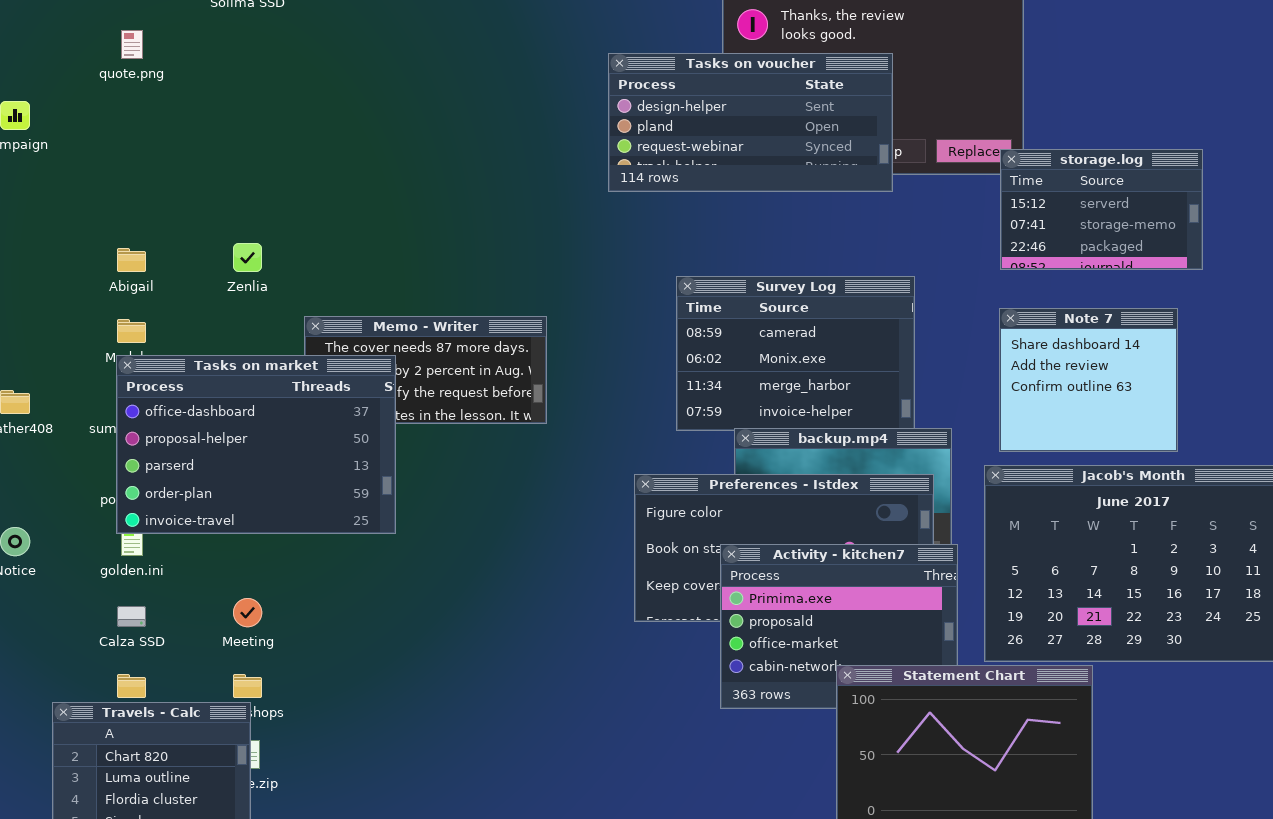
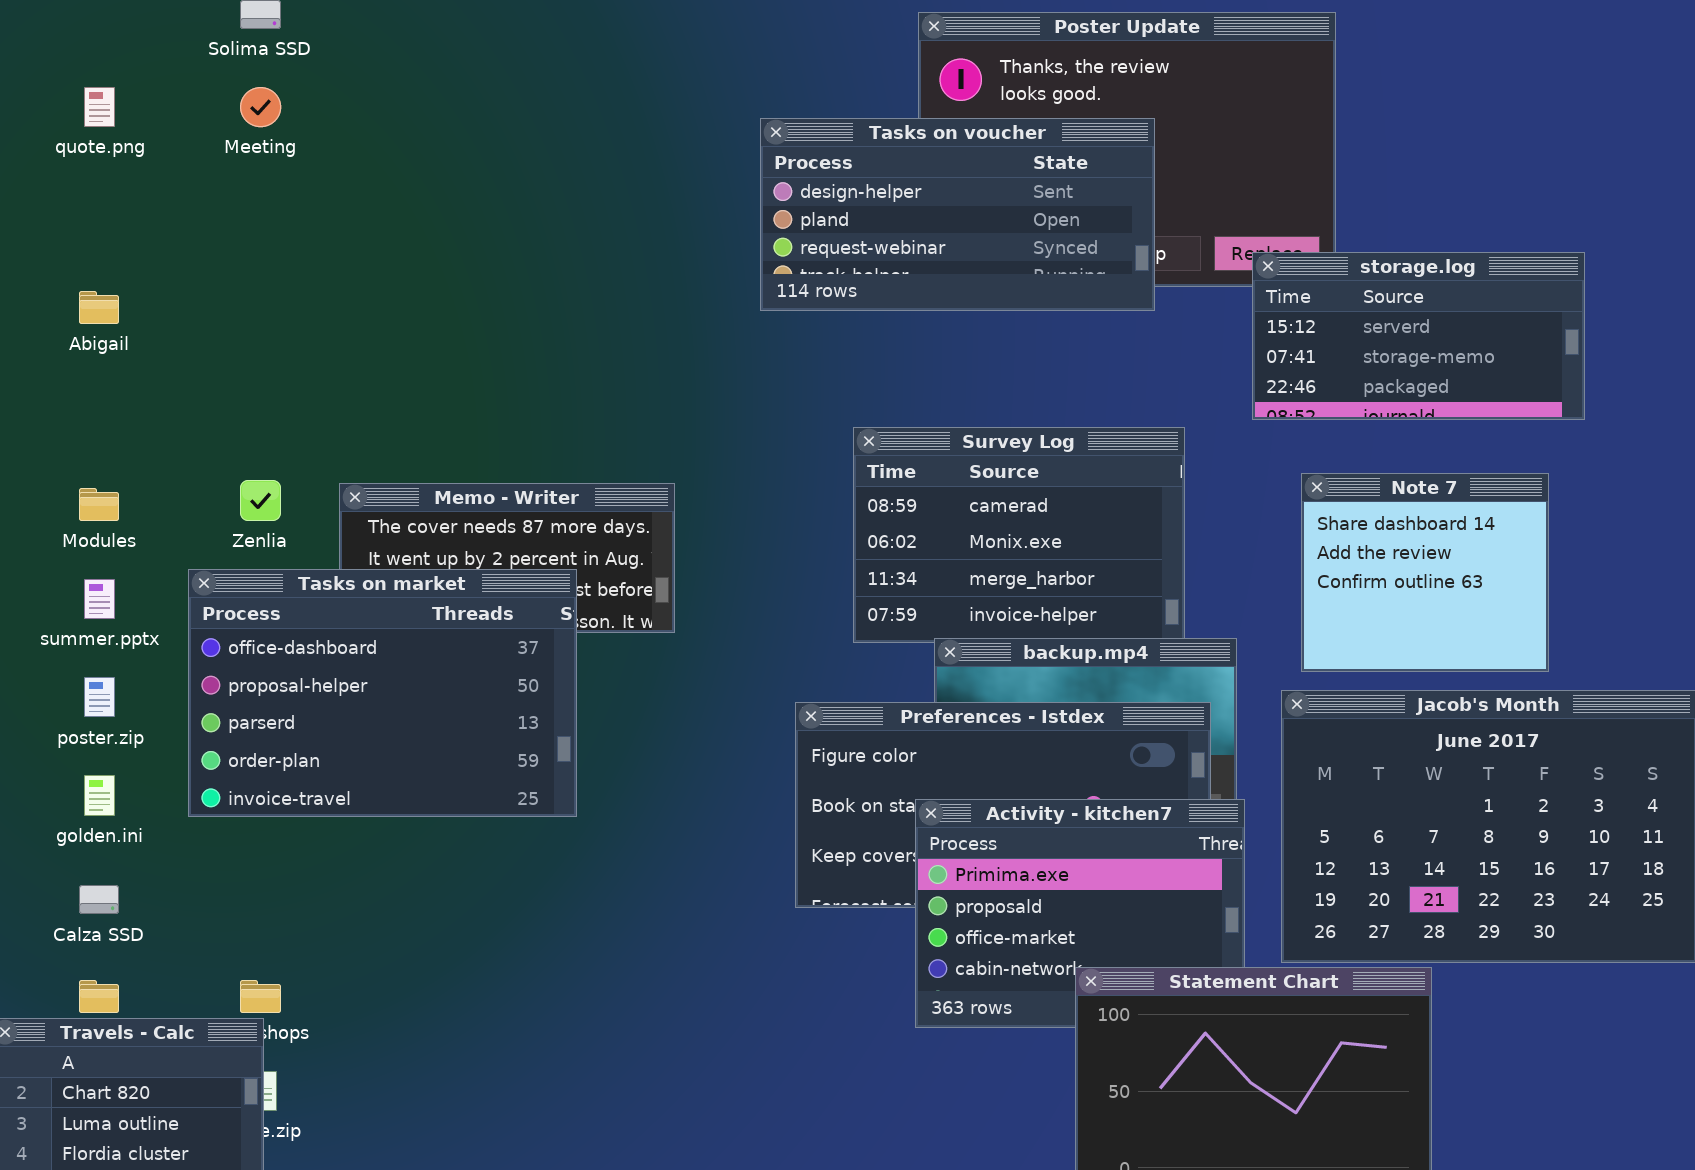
storage.log: [1000,149,1203,270] -> [1252,252,1585,420], resized
Zenlia: [233,243,262,272] -> [240,480,281,521], moved
Abigail: [117,248,146,272] -> [79,291,119,324], moved
Tasks on market: [116,355,396,534] -> [188,569,577,817], moved
Meeting: [233,598,262,627] -> [240,87,281,127], moved

